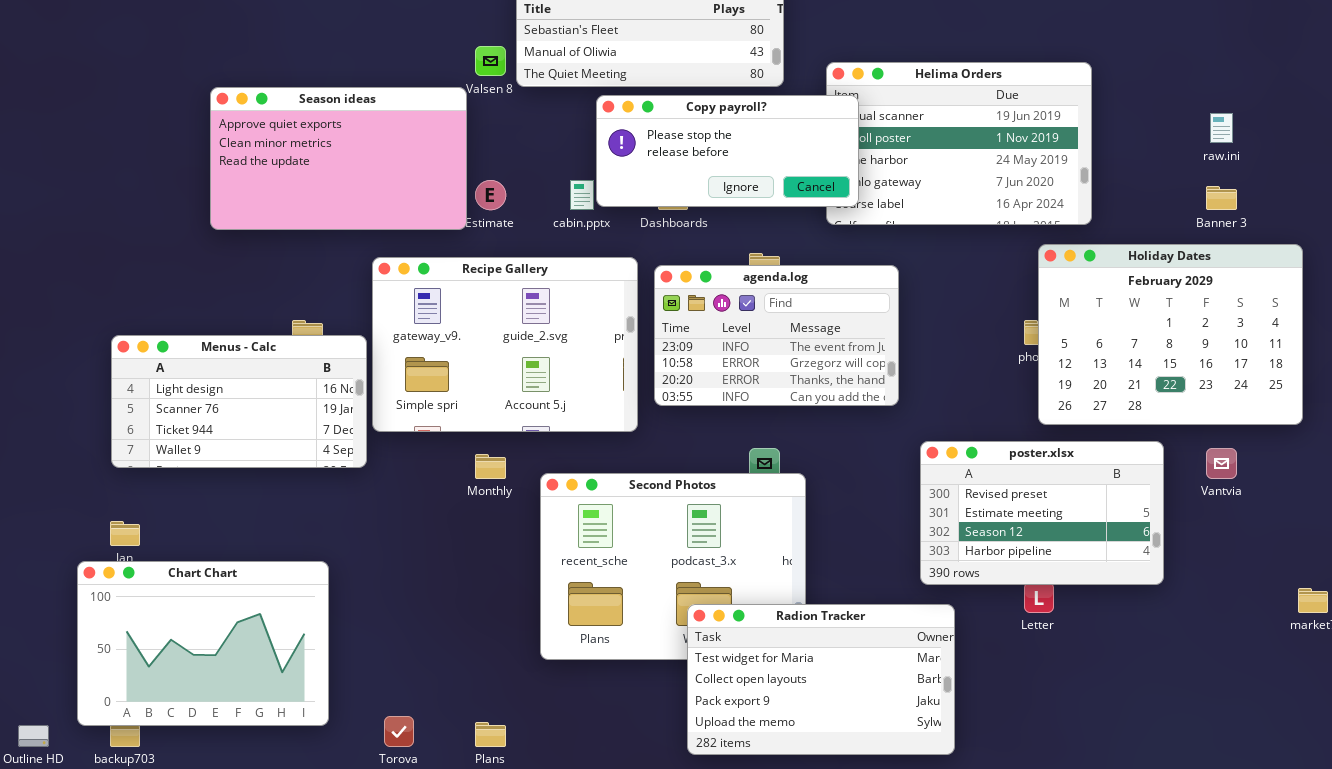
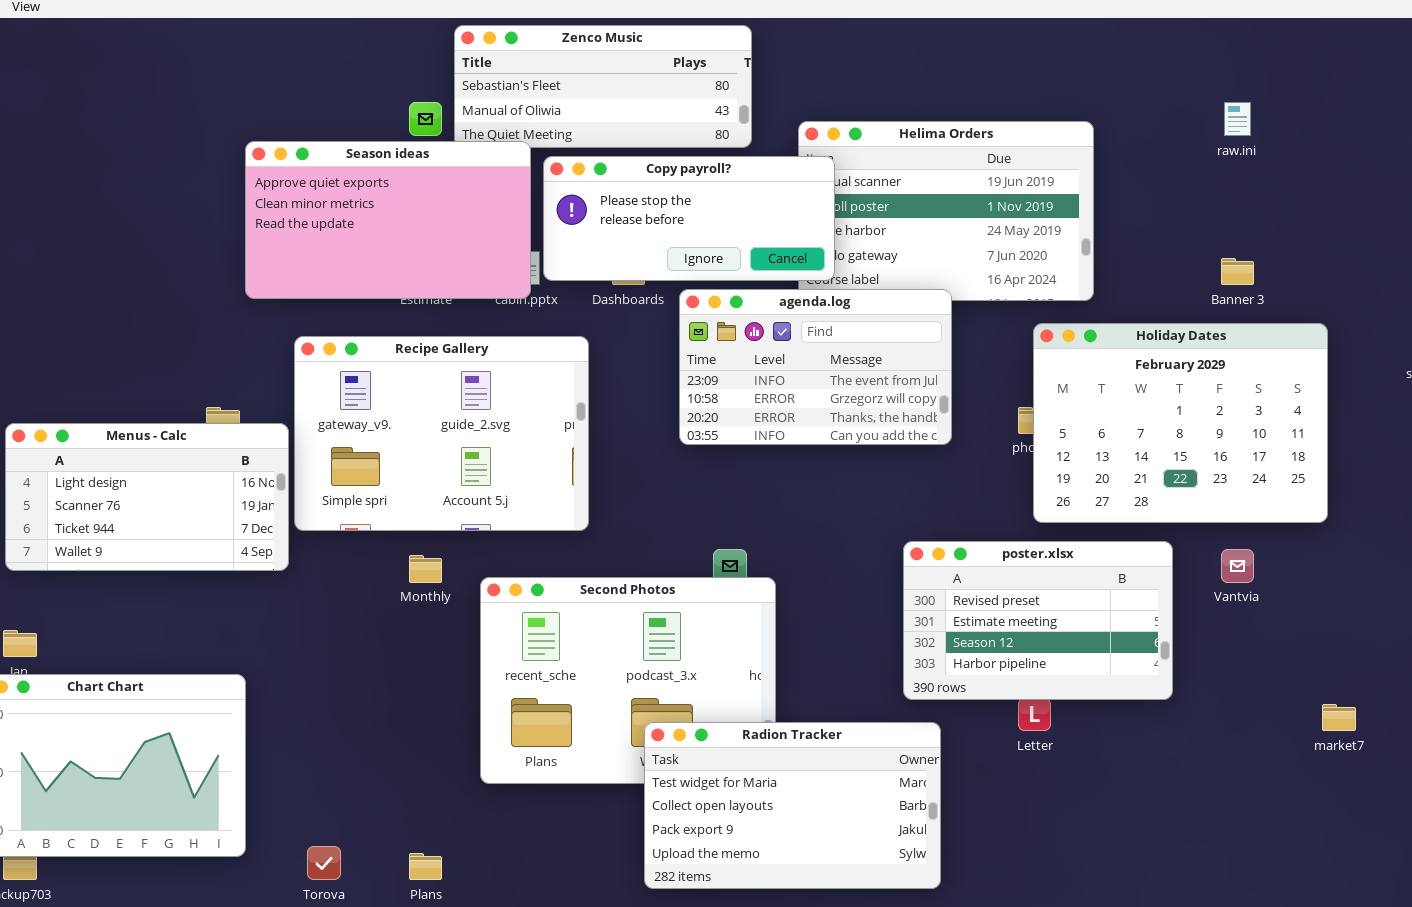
Season ideas: [210,87,467,230] -> [245,141,531,299], moved
raw.ini: [1210,113,1233,143] -> [1224,102,1251,136], moved
agenda.log: [654,265,899,406] -> [679,289,952,445], moved

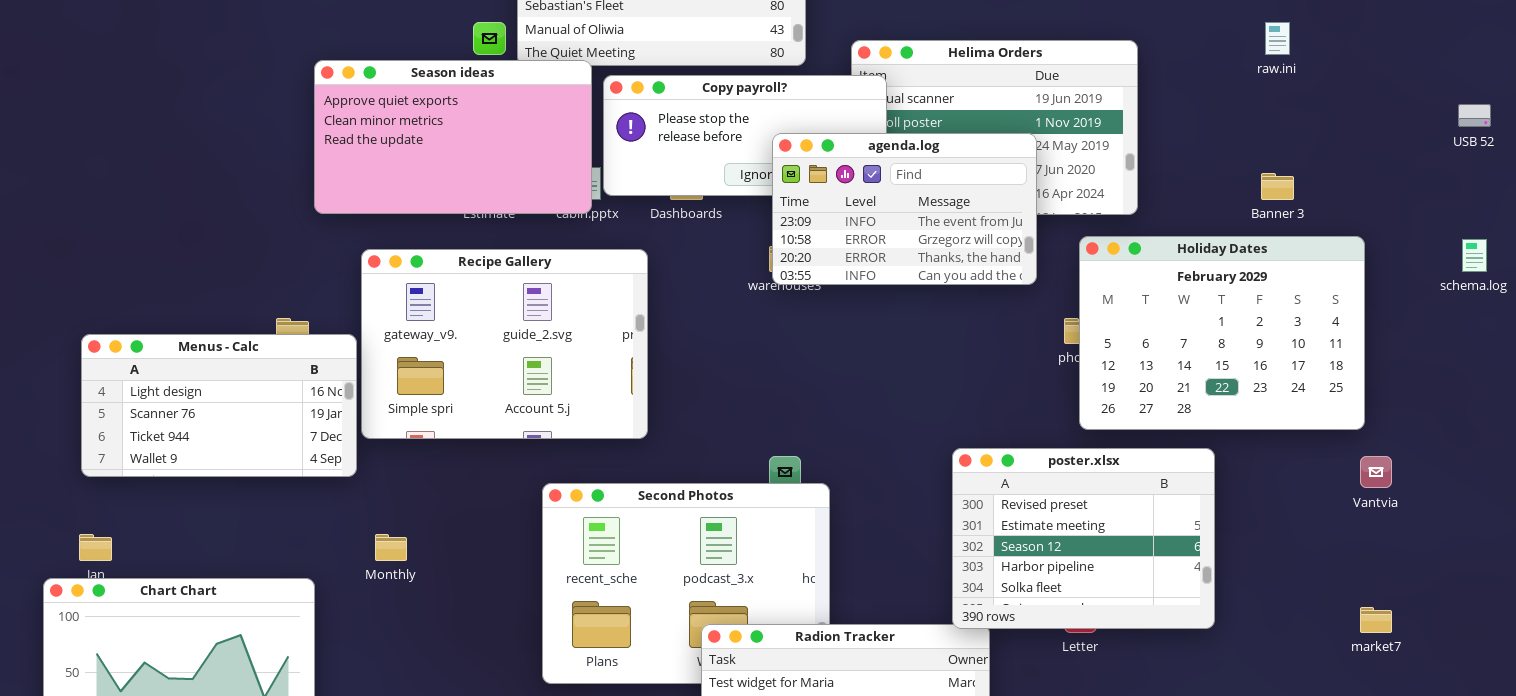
agenda.log: [679,289,952,445] -> [772,133,1037,285], moved
poster.xlsx: [903,541,1173,700] -> [952,448,1215,629], resized
Vantvia: [1221,549,1254,583] -> [1360,456,1392,488], moved
Monthly: [409,555,442,583] -> [375,534,407,561], moved

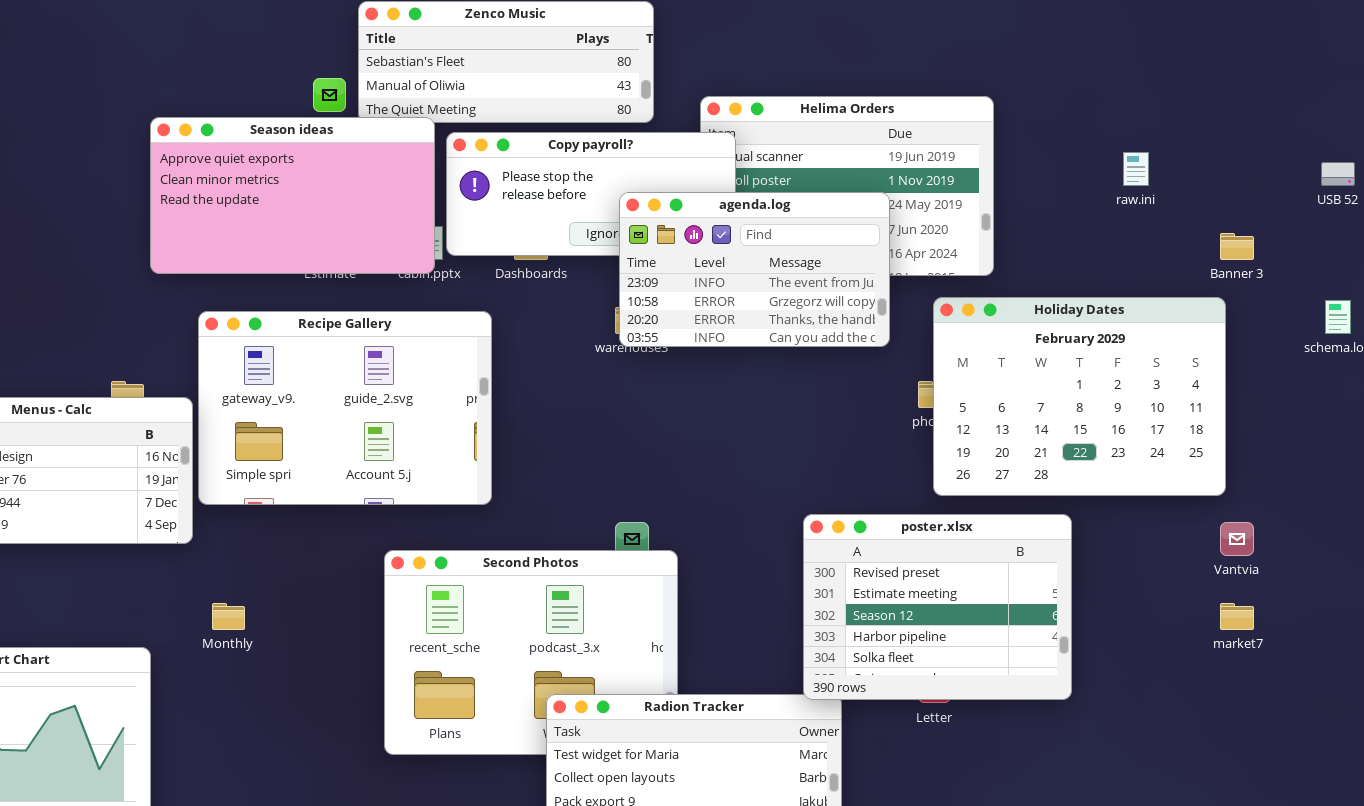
raw.ini: [1265,22,1290,55] -> [1123,152,1149,186], moved
Banner 3: [1261,173,1294,200] -> [1220,233,1254,260], moved
market7: [1360,607,1392,633] -> [1220,603,1254,630], moved

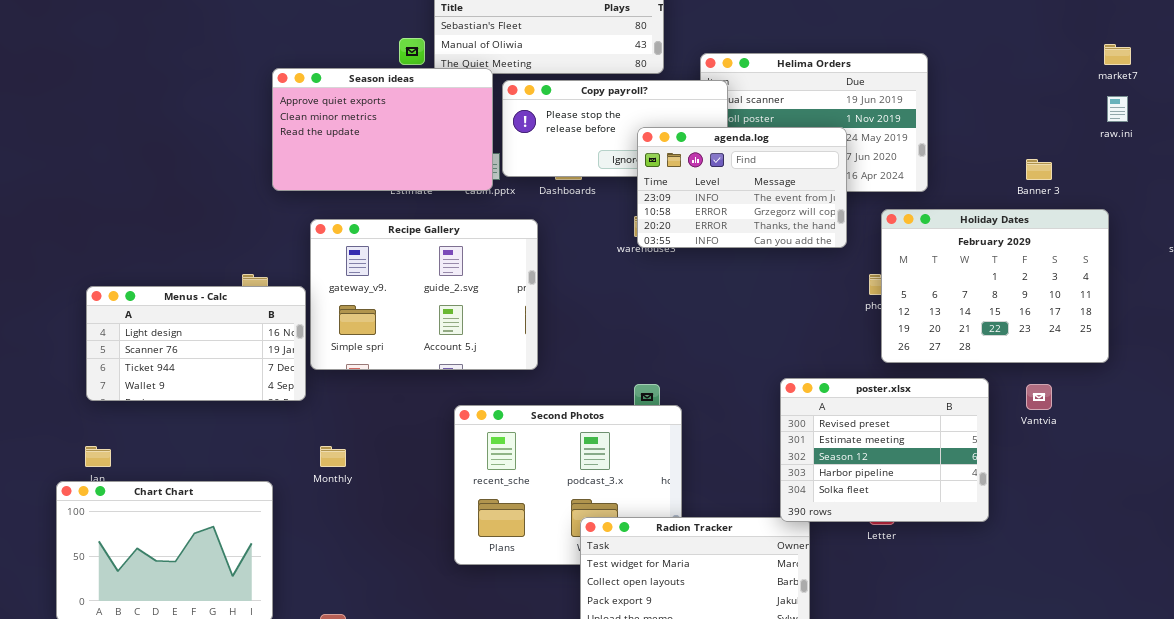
raw.ini: [1123,152,1149,186] -> [1107,96,1128,122], moved
Banner 3: [1220,233,1254,260] -> [1026,159,1052,180], moved
Vantvia: [1220,522,1254,556] -> [1026,384,1052,410], moved
market7: [1220,603,1254,630] -> [1104,44,1131,65], moved

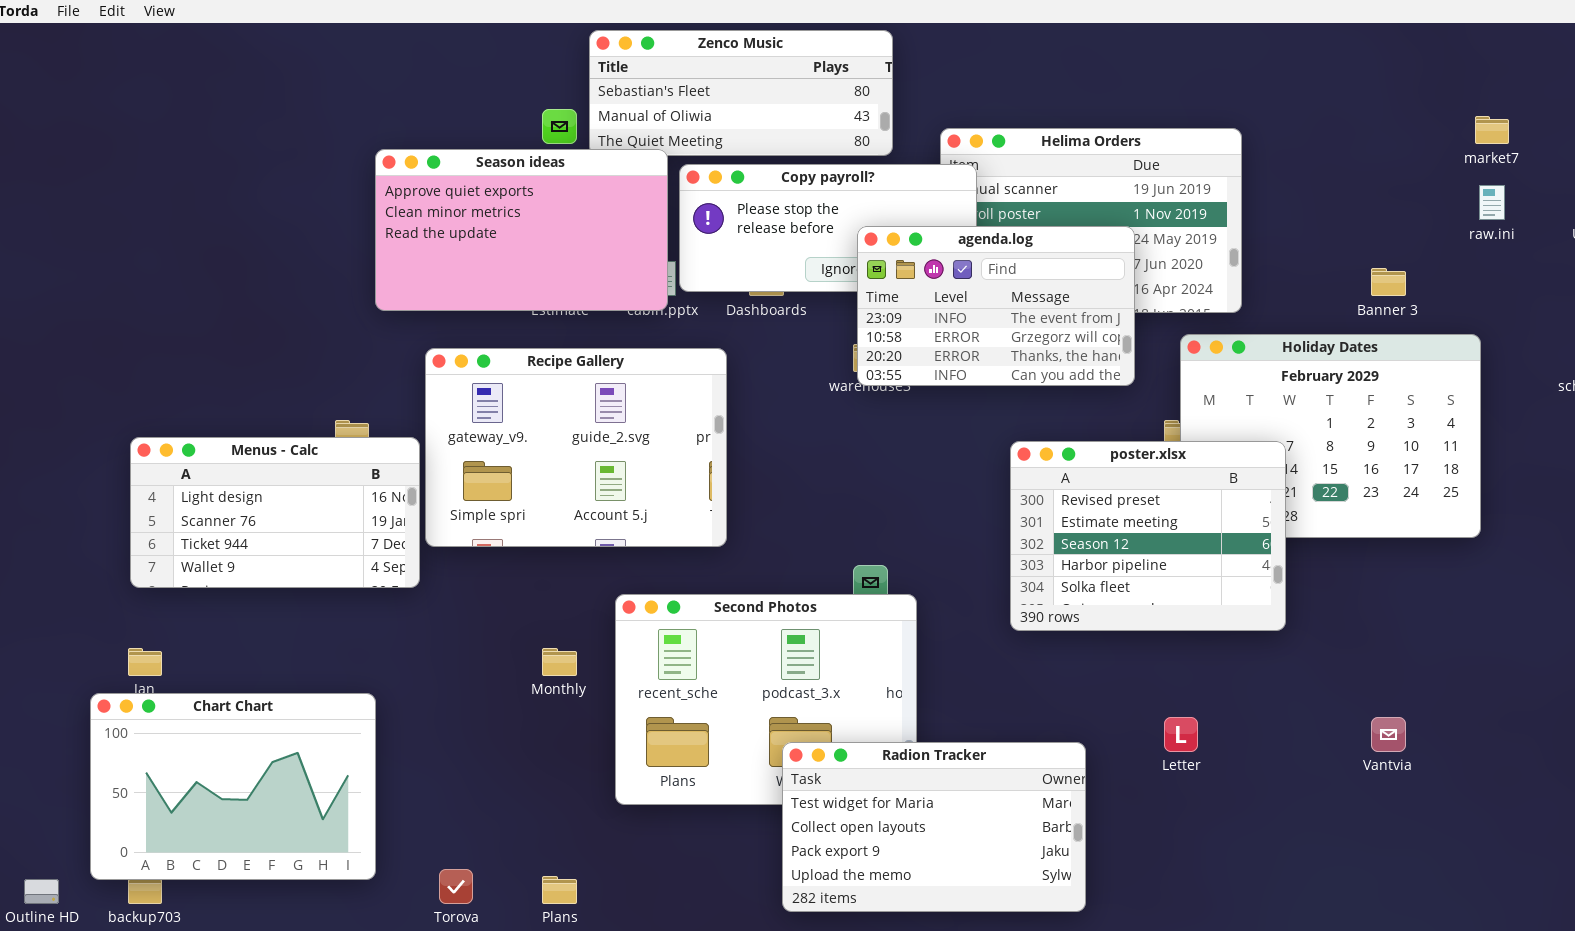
poster.xlsx: [780,378,989,522] -> [1010,441,1286,631], moved
Vantvia: [1026,384,1052,410] -> [1371,717,1406,752], moved
Monthly: [320,446,346,467] -> [542,648,577,676], moved

